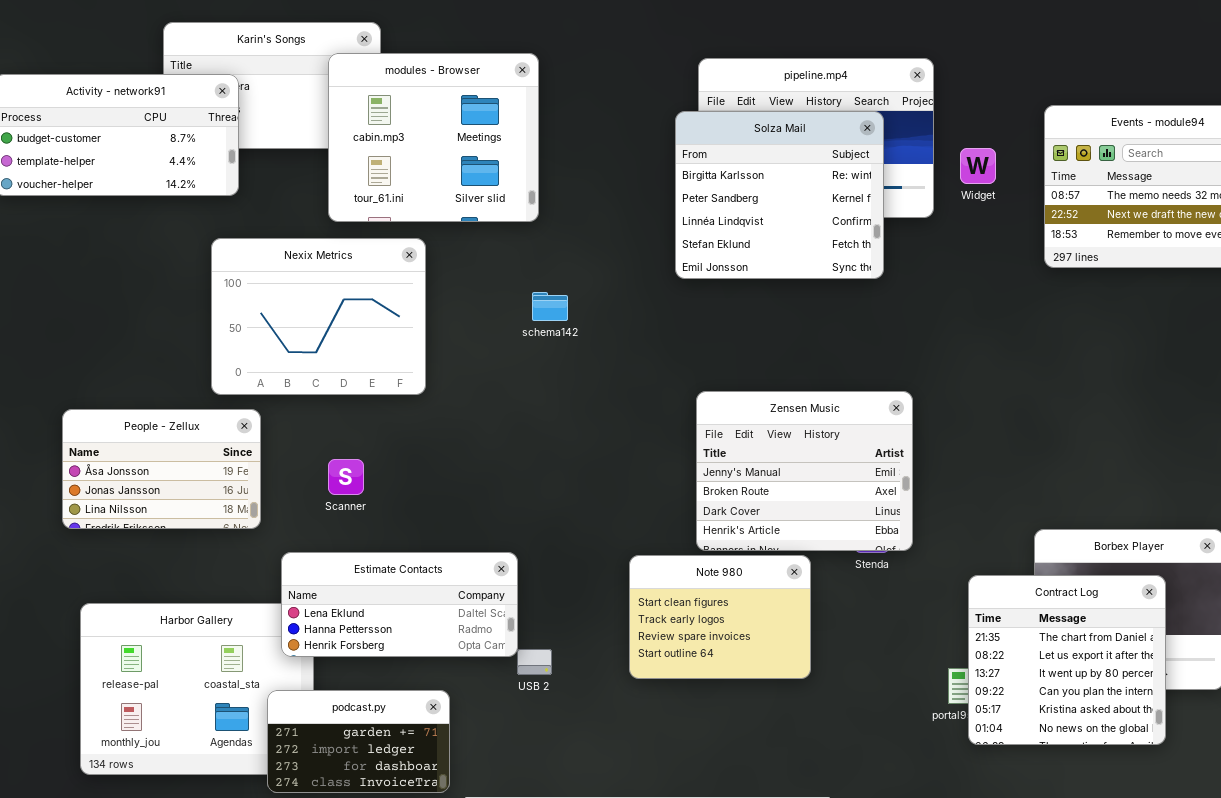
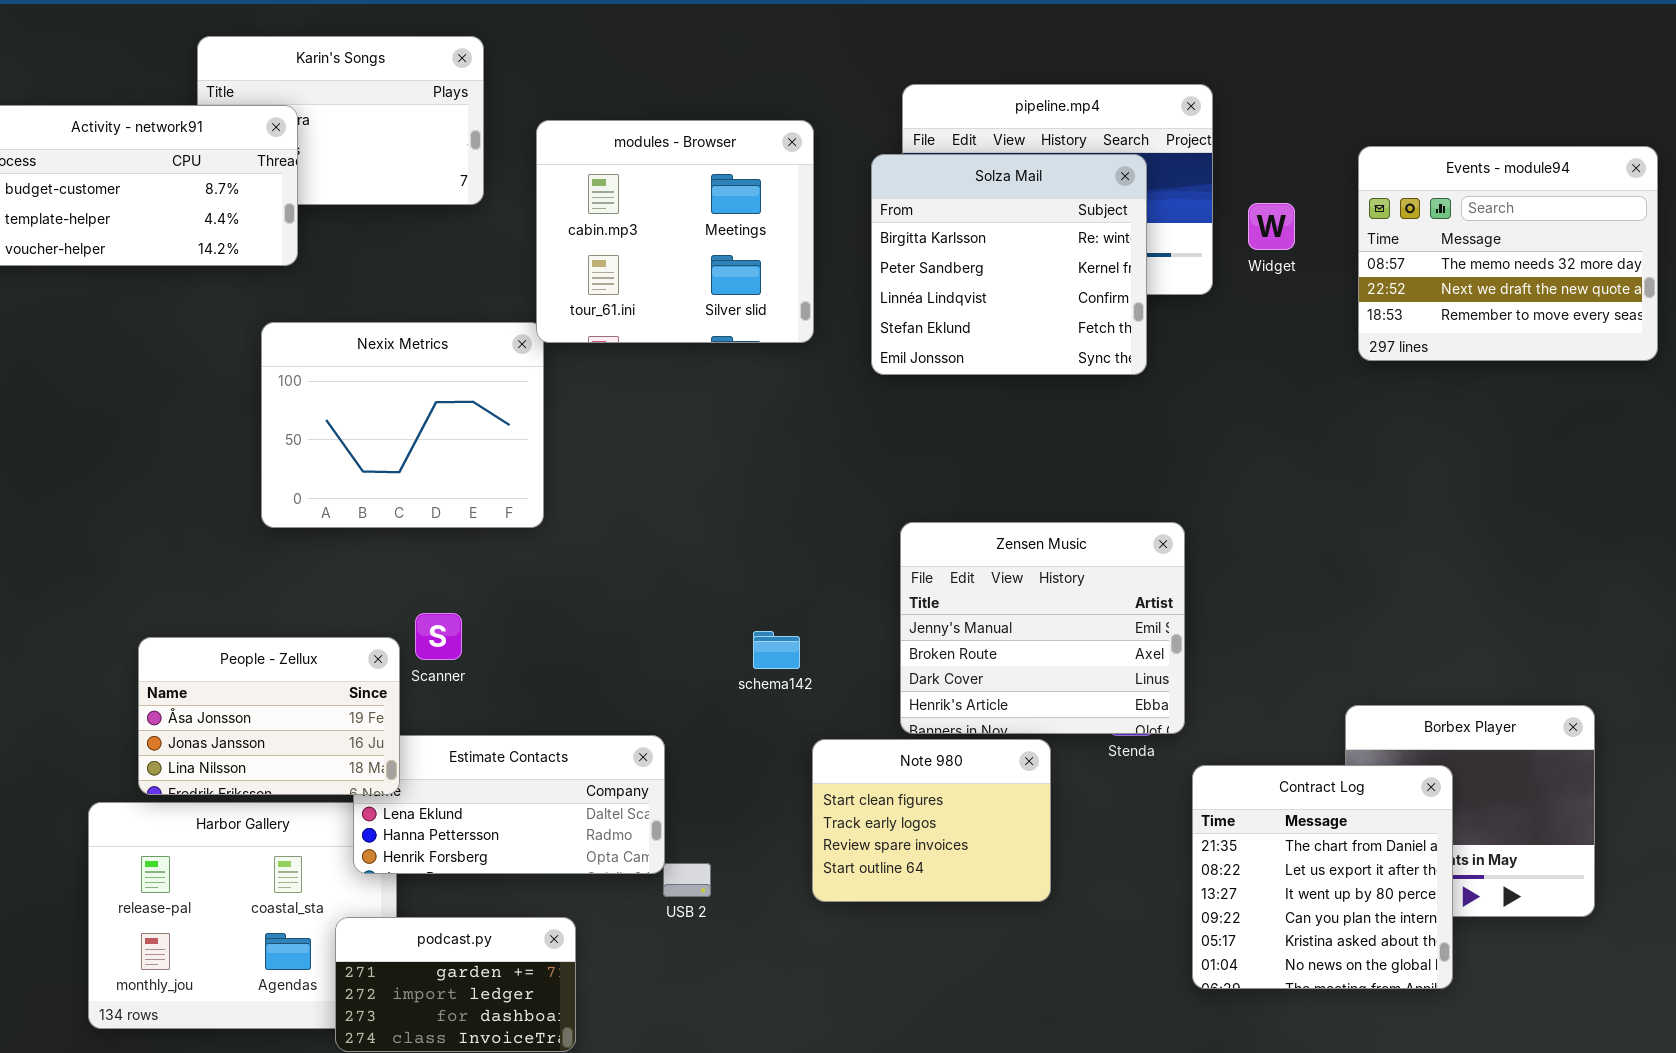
modules - Browser: [328,53,539,222] -> [536,120,814,343], moved
schema142: [532,292,568,321] -> [753,631,800,669], moved
People - Zellux: [62,409,261,529] -> [138,637,400,795], moved
Contract Log: [968,575,1166,745] -> [1192,765,1453,989], moved

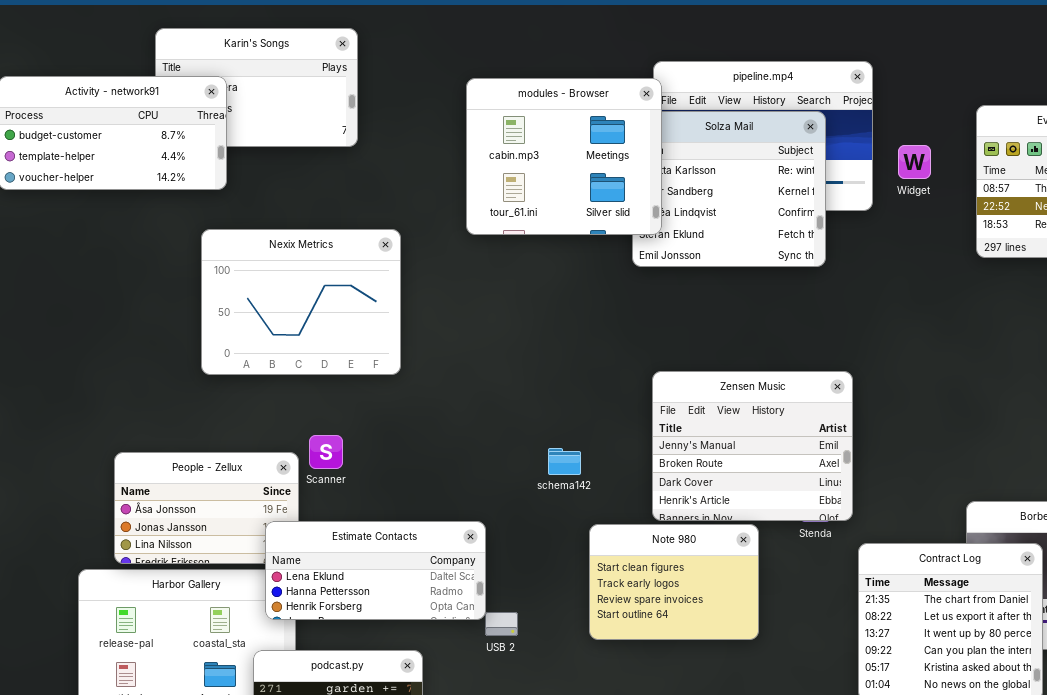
modules - Browser: [536,120,814,343] -> [466,78,662,235], moved
Estimate Contacts: [353,735,665,874] -> [265,521,486,620], raised

